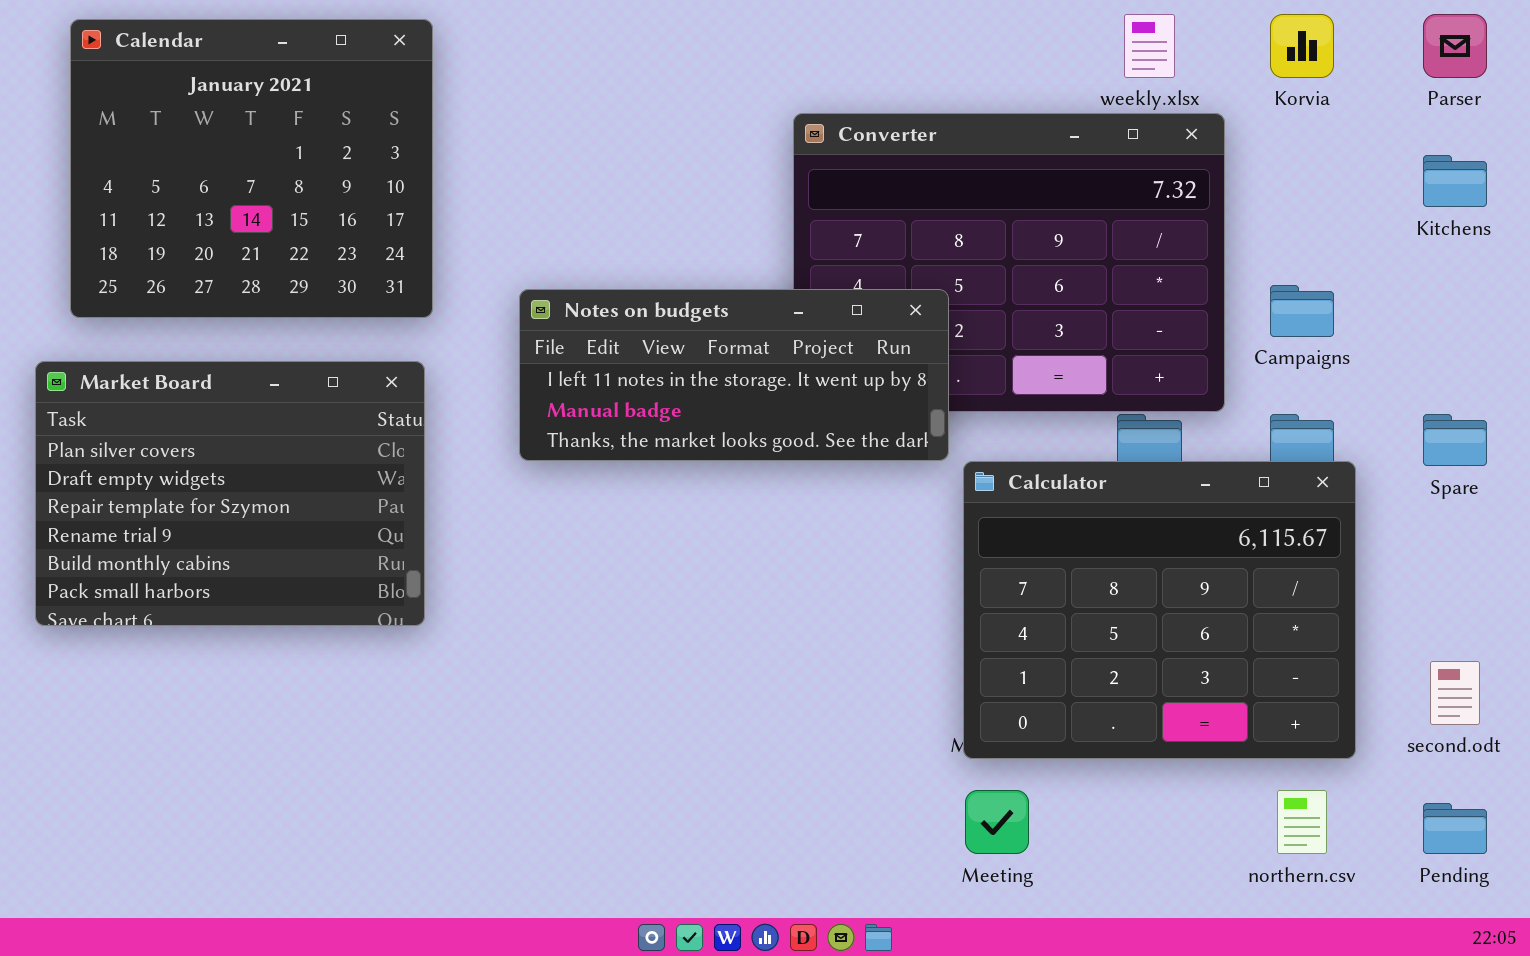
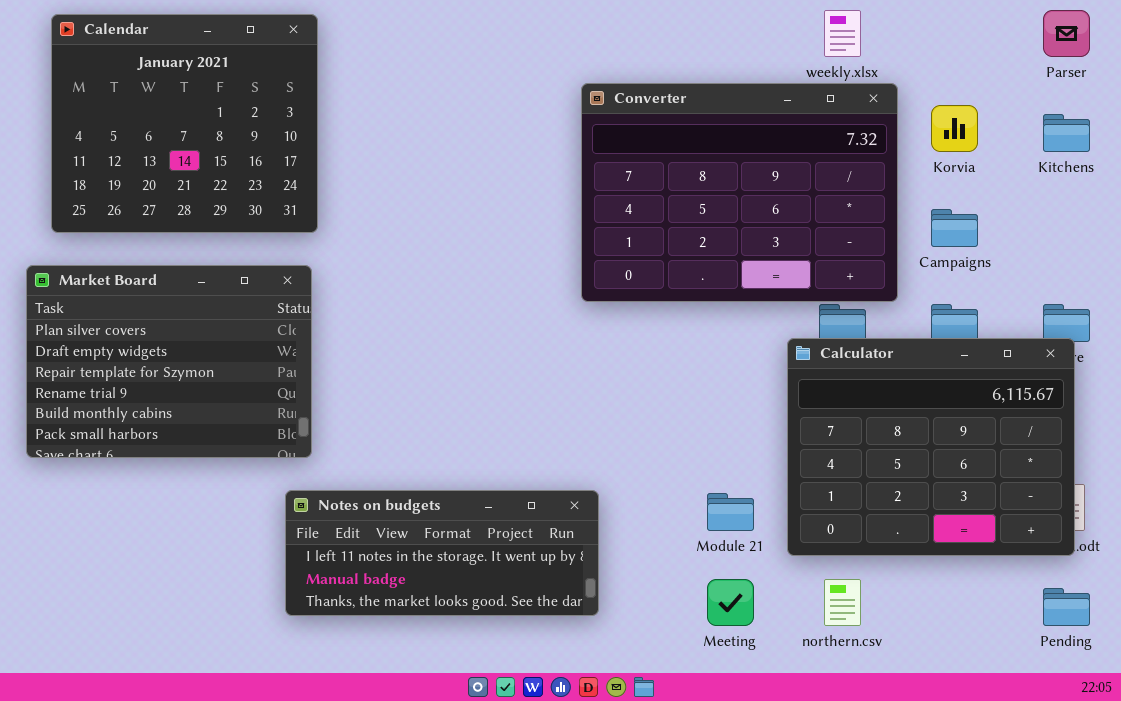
Korvia: [1270,14,1334,78] -> [931,105,978,152], moved
Notes on budgets: [519,289,949,461] -> [285,490,599,616], moved
Calculator: [963,461,1356,759] -> [787,338,1075,556], moved
northern.csv: [1277,790,1327,854] -> [824,579,861,626], moved

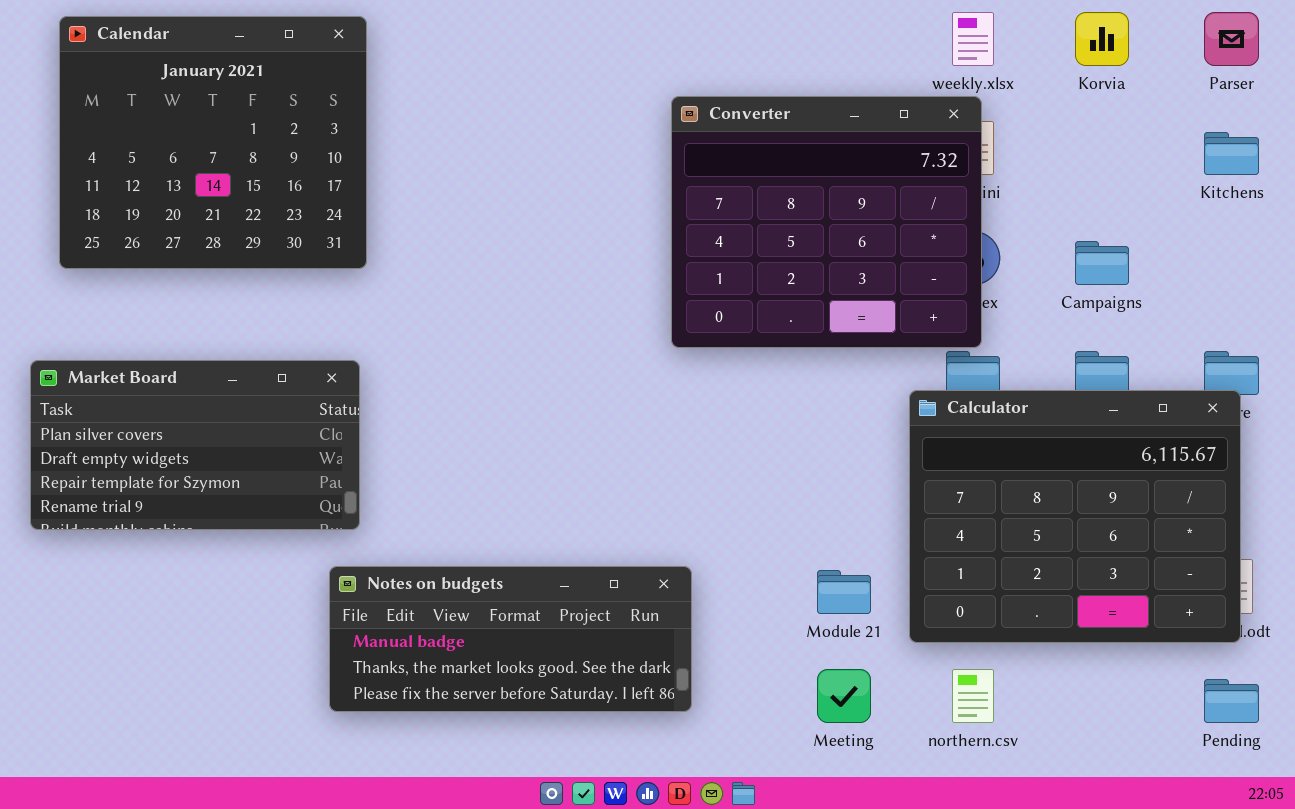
Converter: [581,83,898,302] -> [671,96,982,348], resized
Korvia: [931,105,978,152] -> [1075,12,1129,66], moved
Market Board: [26,265,312,458] -> [30,360,360,530], resized
Notes on budgets: [285,490,599,616] -> [329,566,692,712], scrolled down 1 row

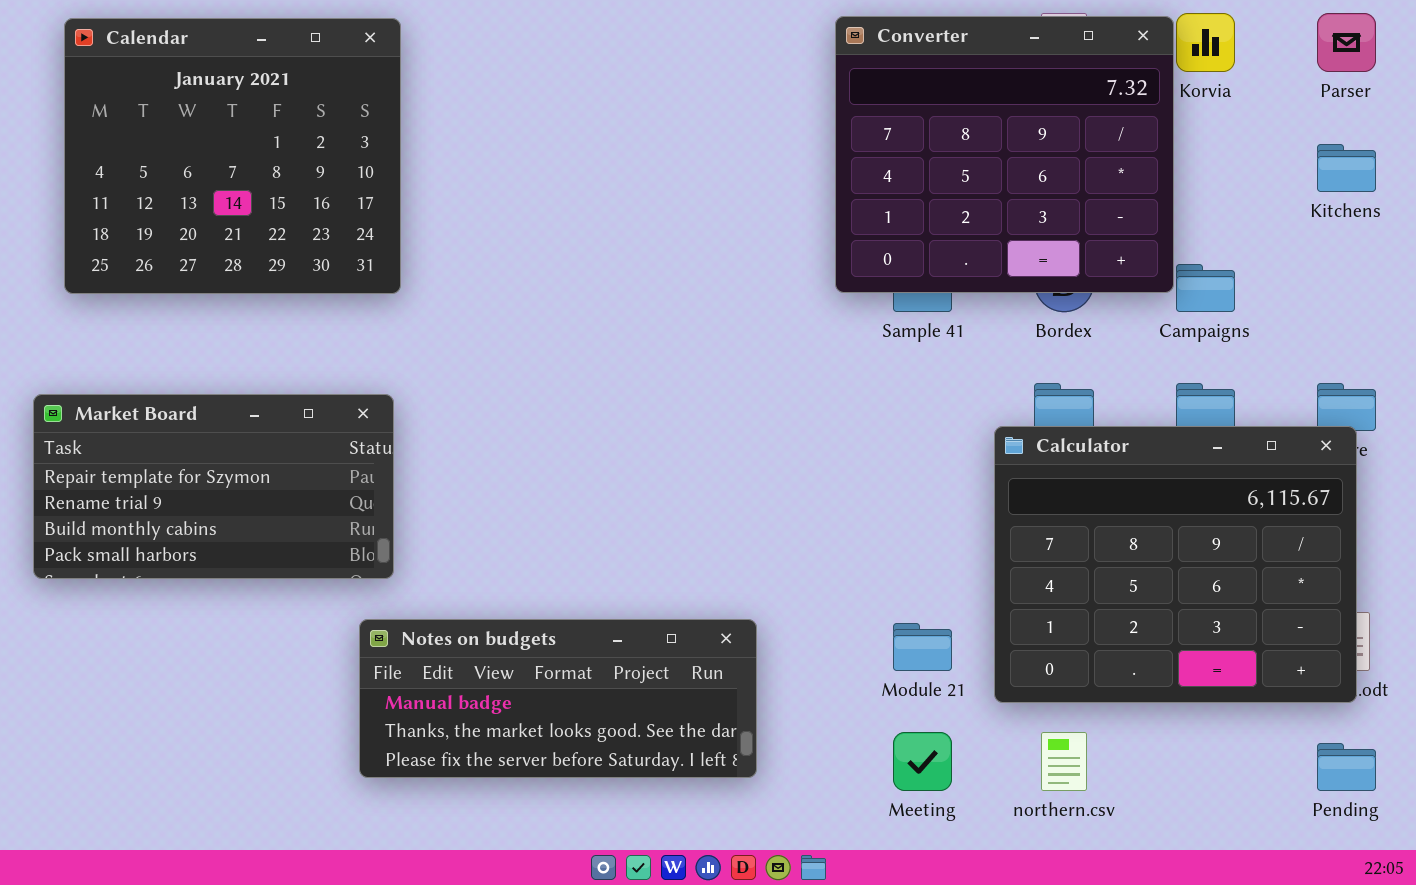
Converter: [671,96,982,348] -> [835,16,1174,293], moved
Market Board: [30,360,360,530] -> [33,394,394,579], scrolled down 2 rows

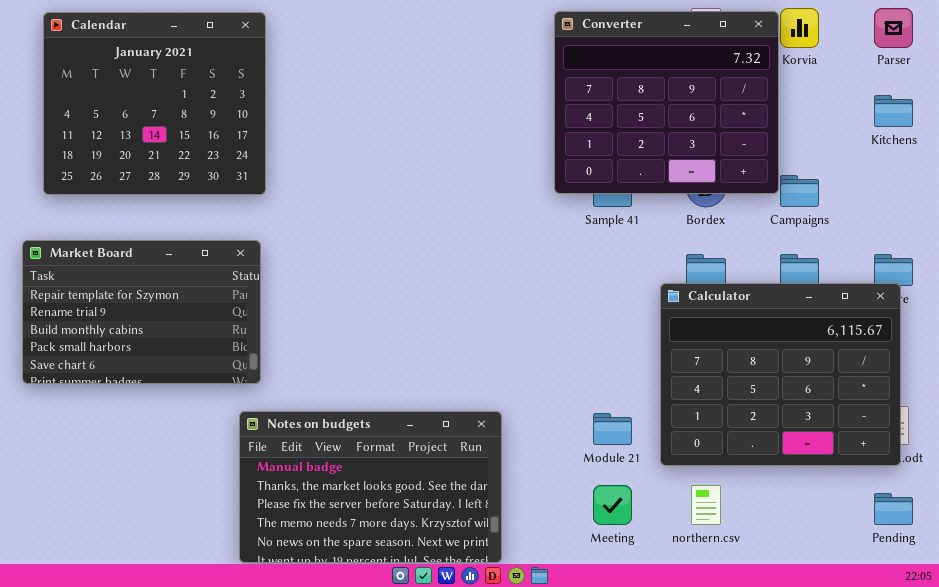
Market Board: [33,394,394,579] -> [22,240,261,384], resized
Notes on budgets: [359,619,757,778] -> [239,411,502,563], resized

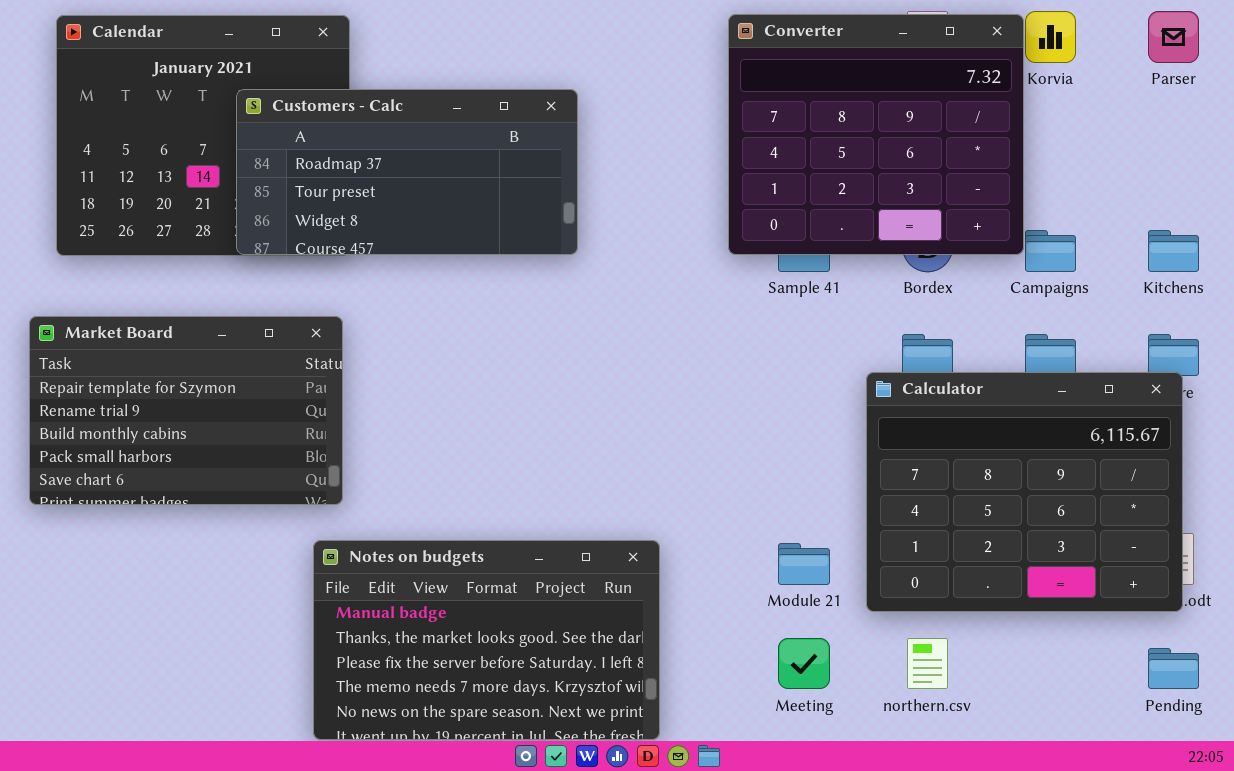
Customers - Calc: none -> [236,89,578,255], opened
Kitchens: [874,95,913,127] -> [1148,230,1199,272], moved

